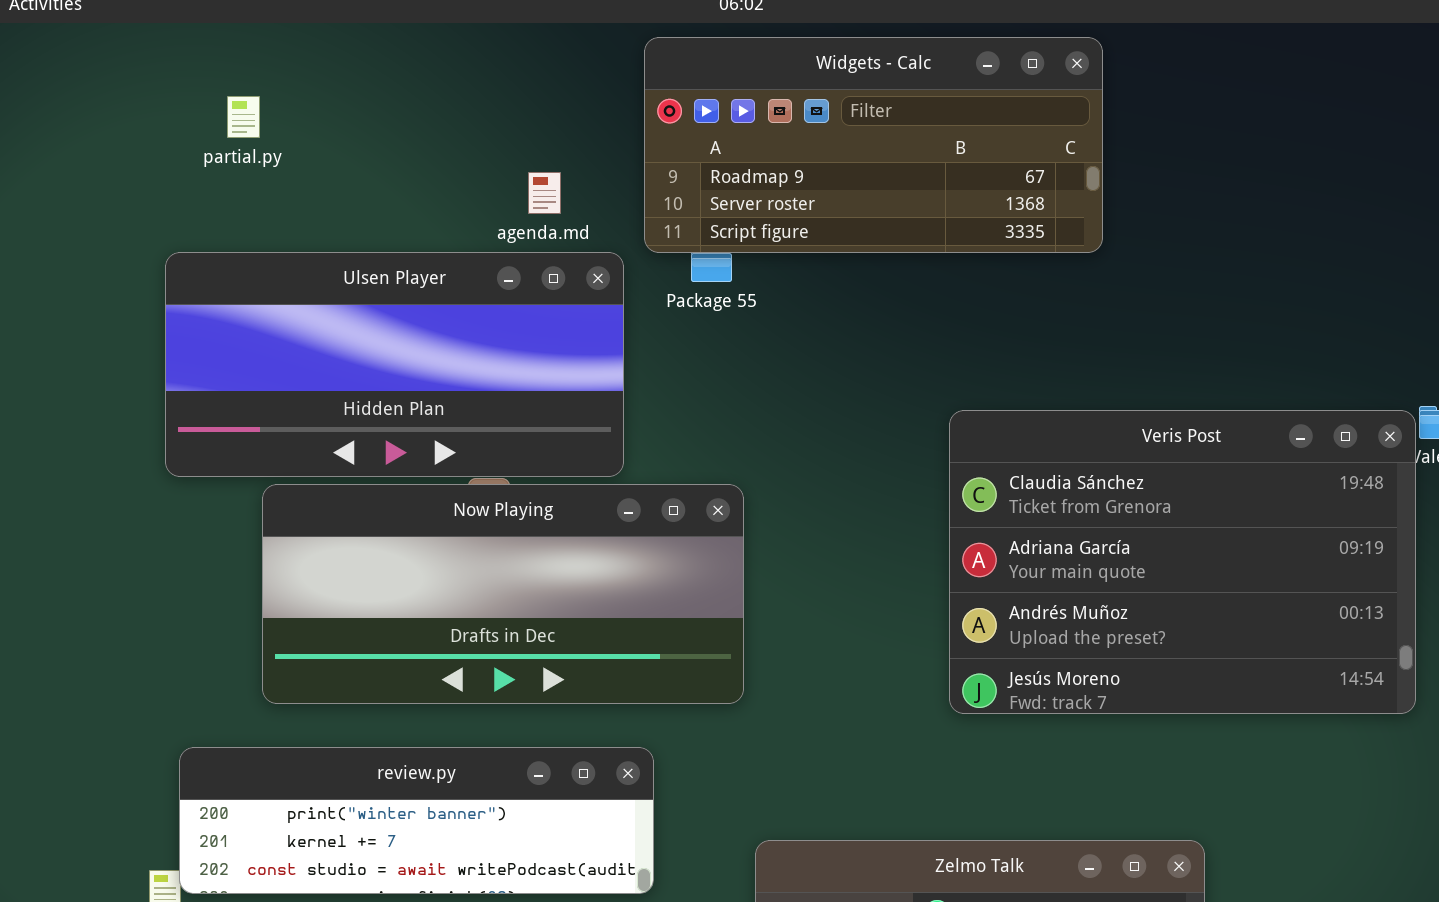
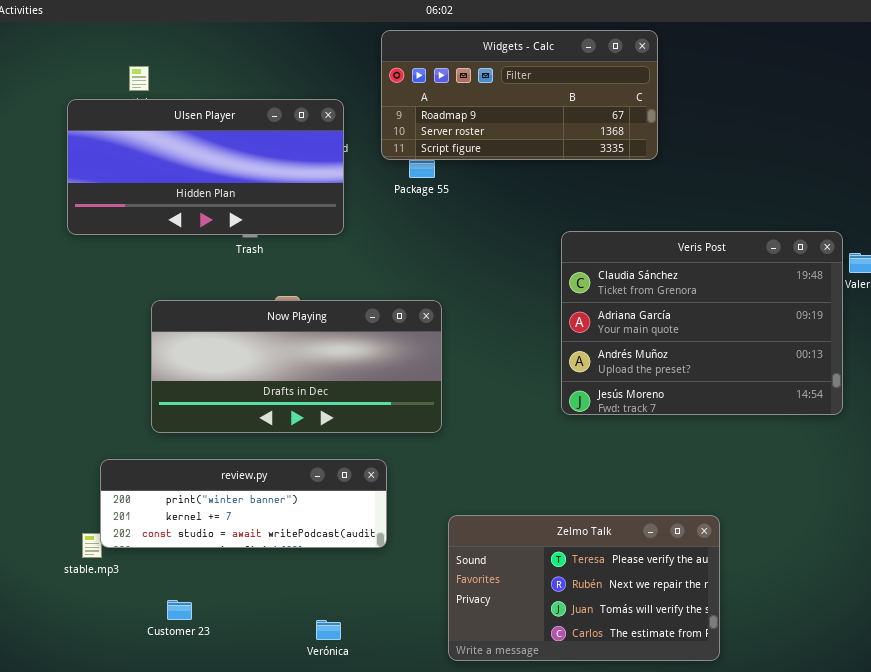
Ulsen Player: [165,252,624,477] -> [67,99,344,235], moved
Veris Post: [949,410,1416,714] -> [561,231,843,415], moved

